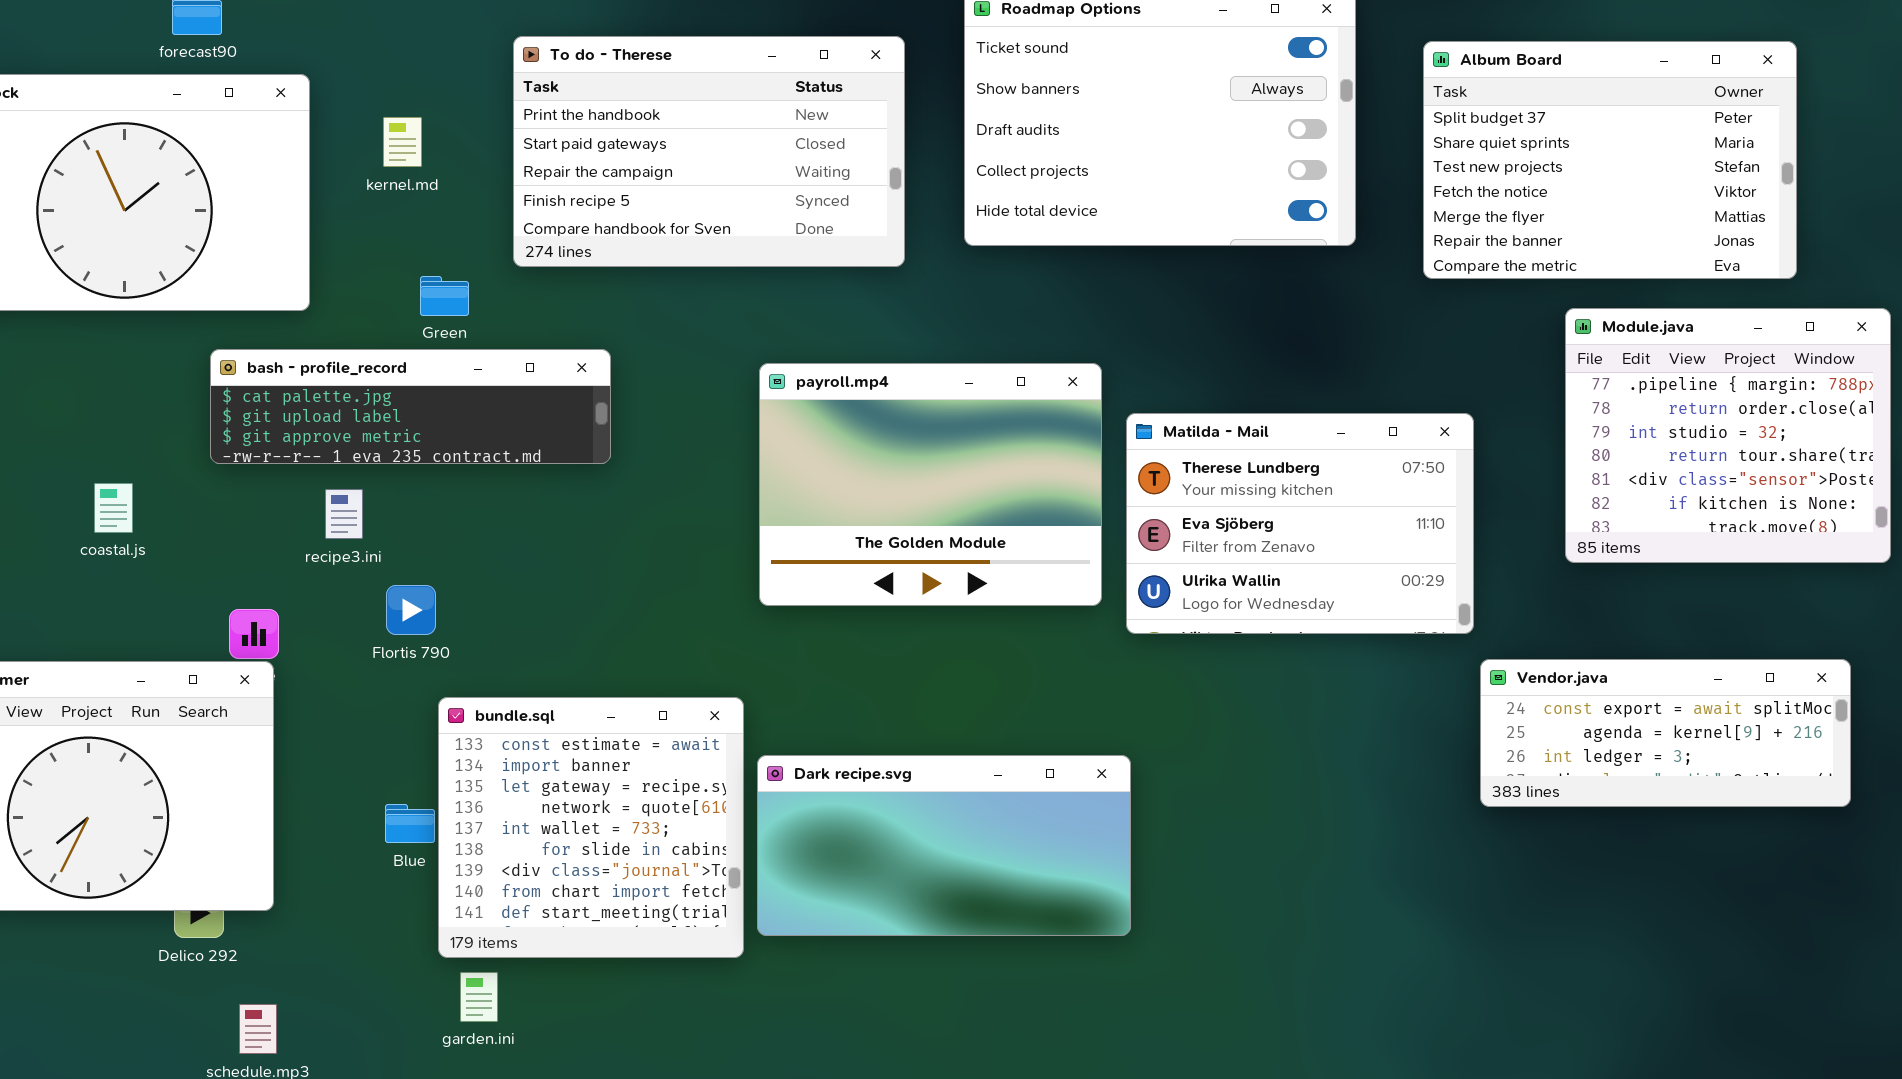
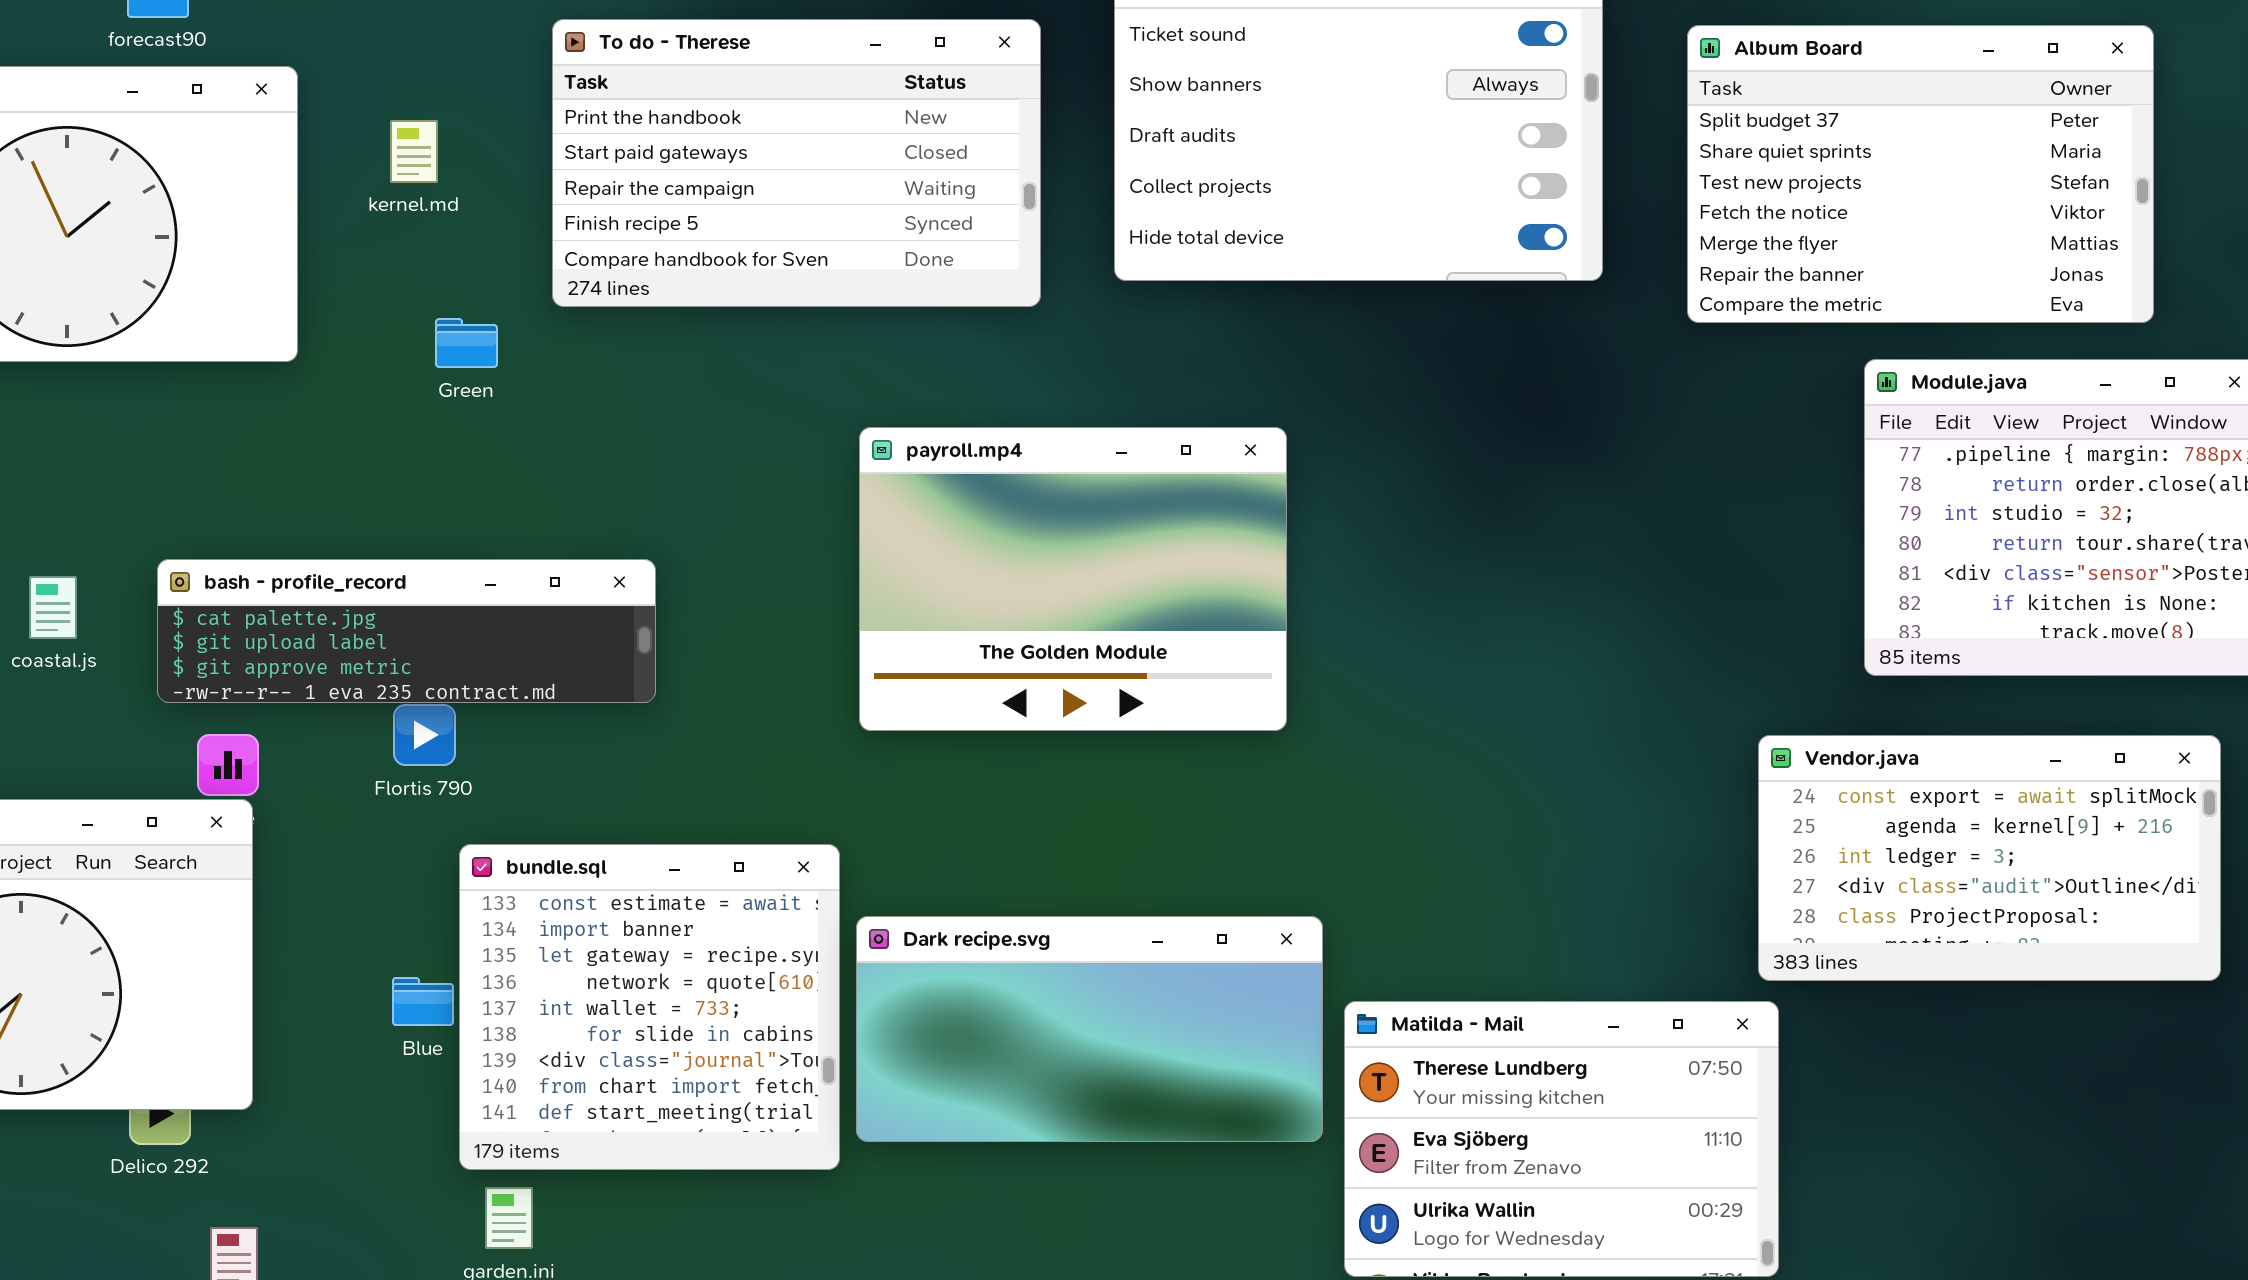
bash - profile_record: [210,349,611,464] -> [157,559,656,703], moved
Matilda - Mail: [1126,413,1474,634] -> [1344,1001,1779,1277], moved
Vendor.java: [1480,659,1851,807] -> [1758,735,2221,981], resized

